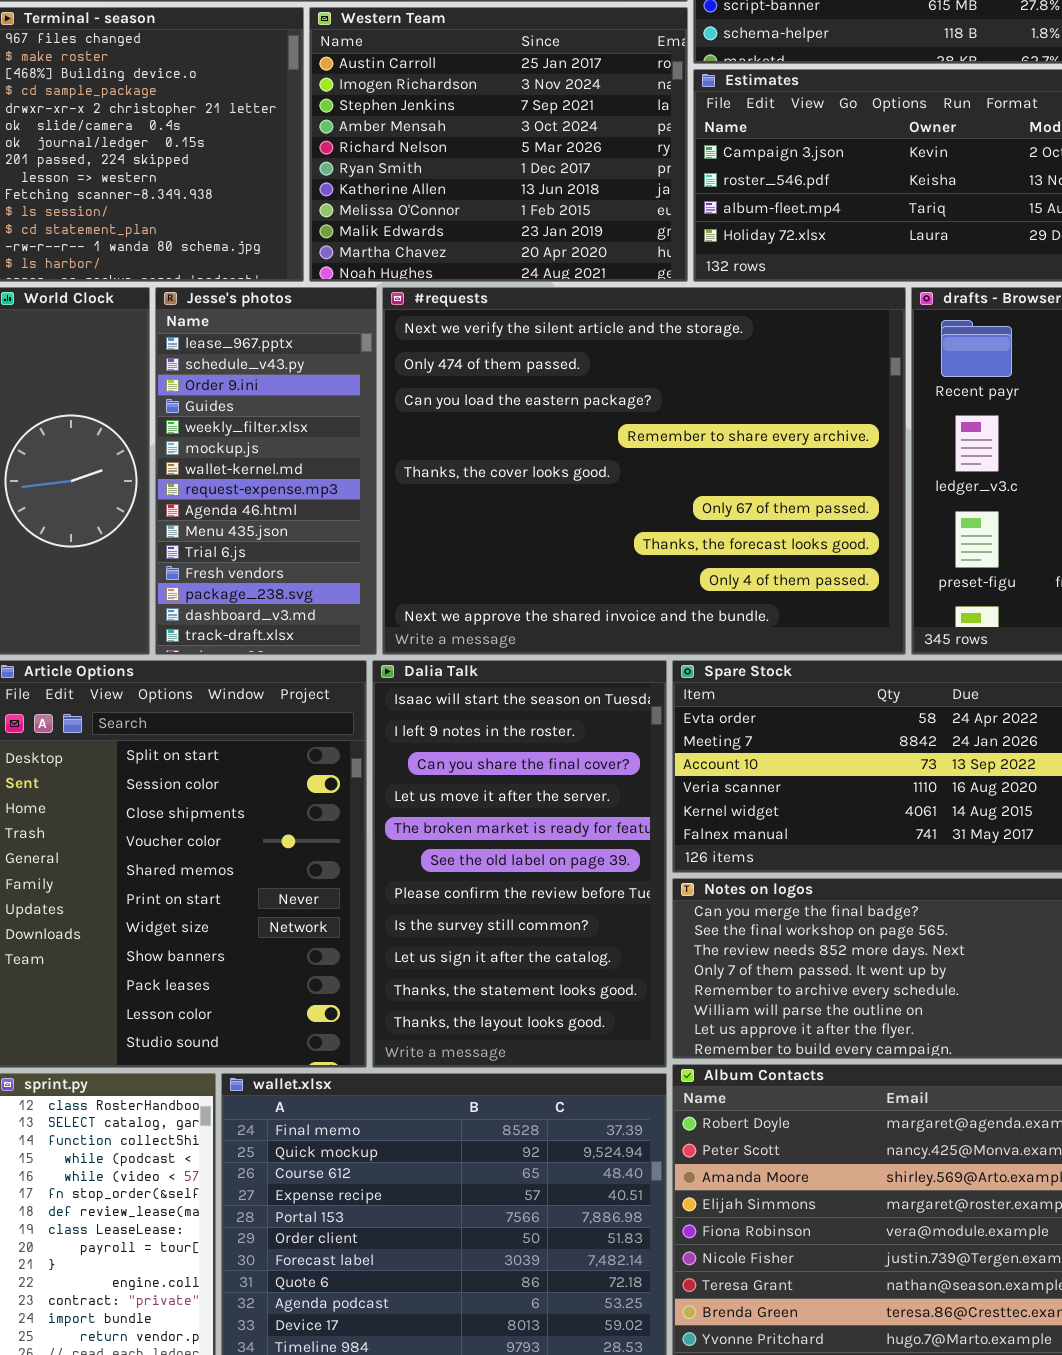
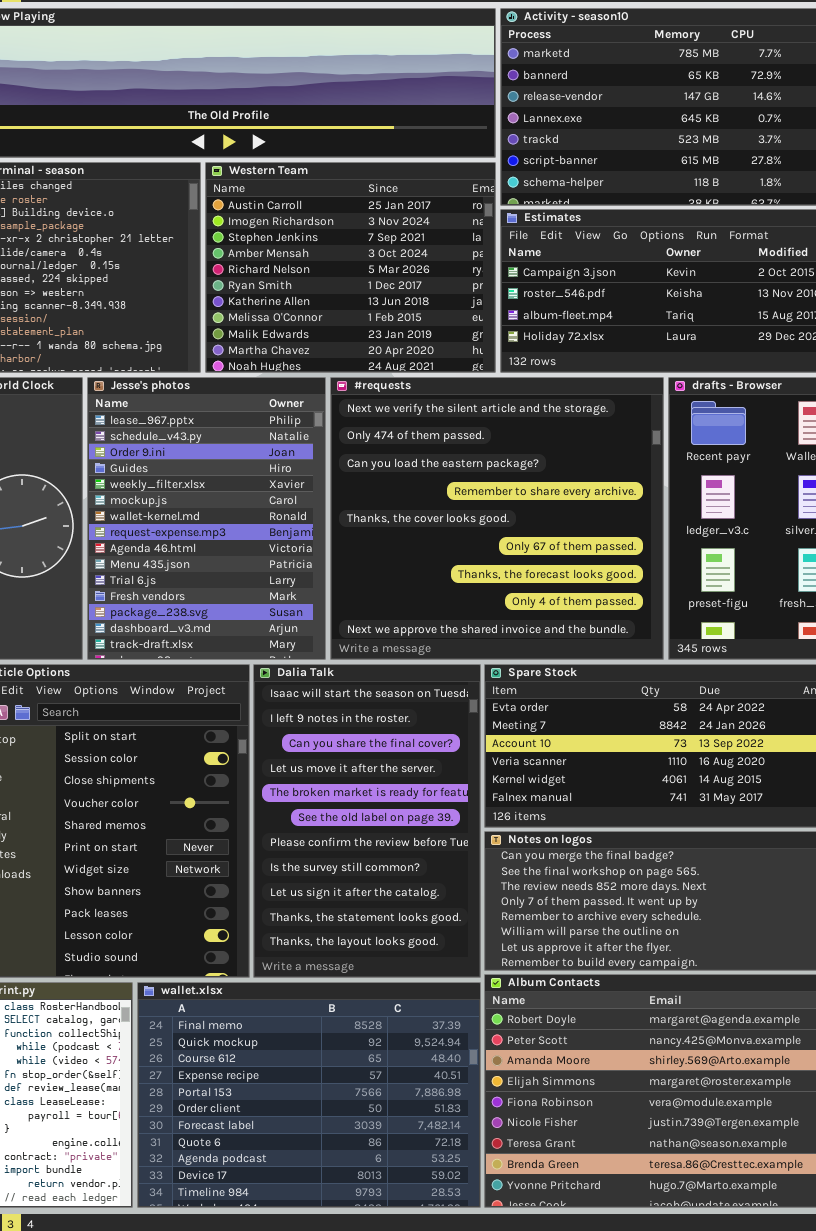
Jesse's photos: [155,287,377,655] -> [87,377,326,660], resized
#requests: [382,287,906,655] -> [330,377,664,660], resized

